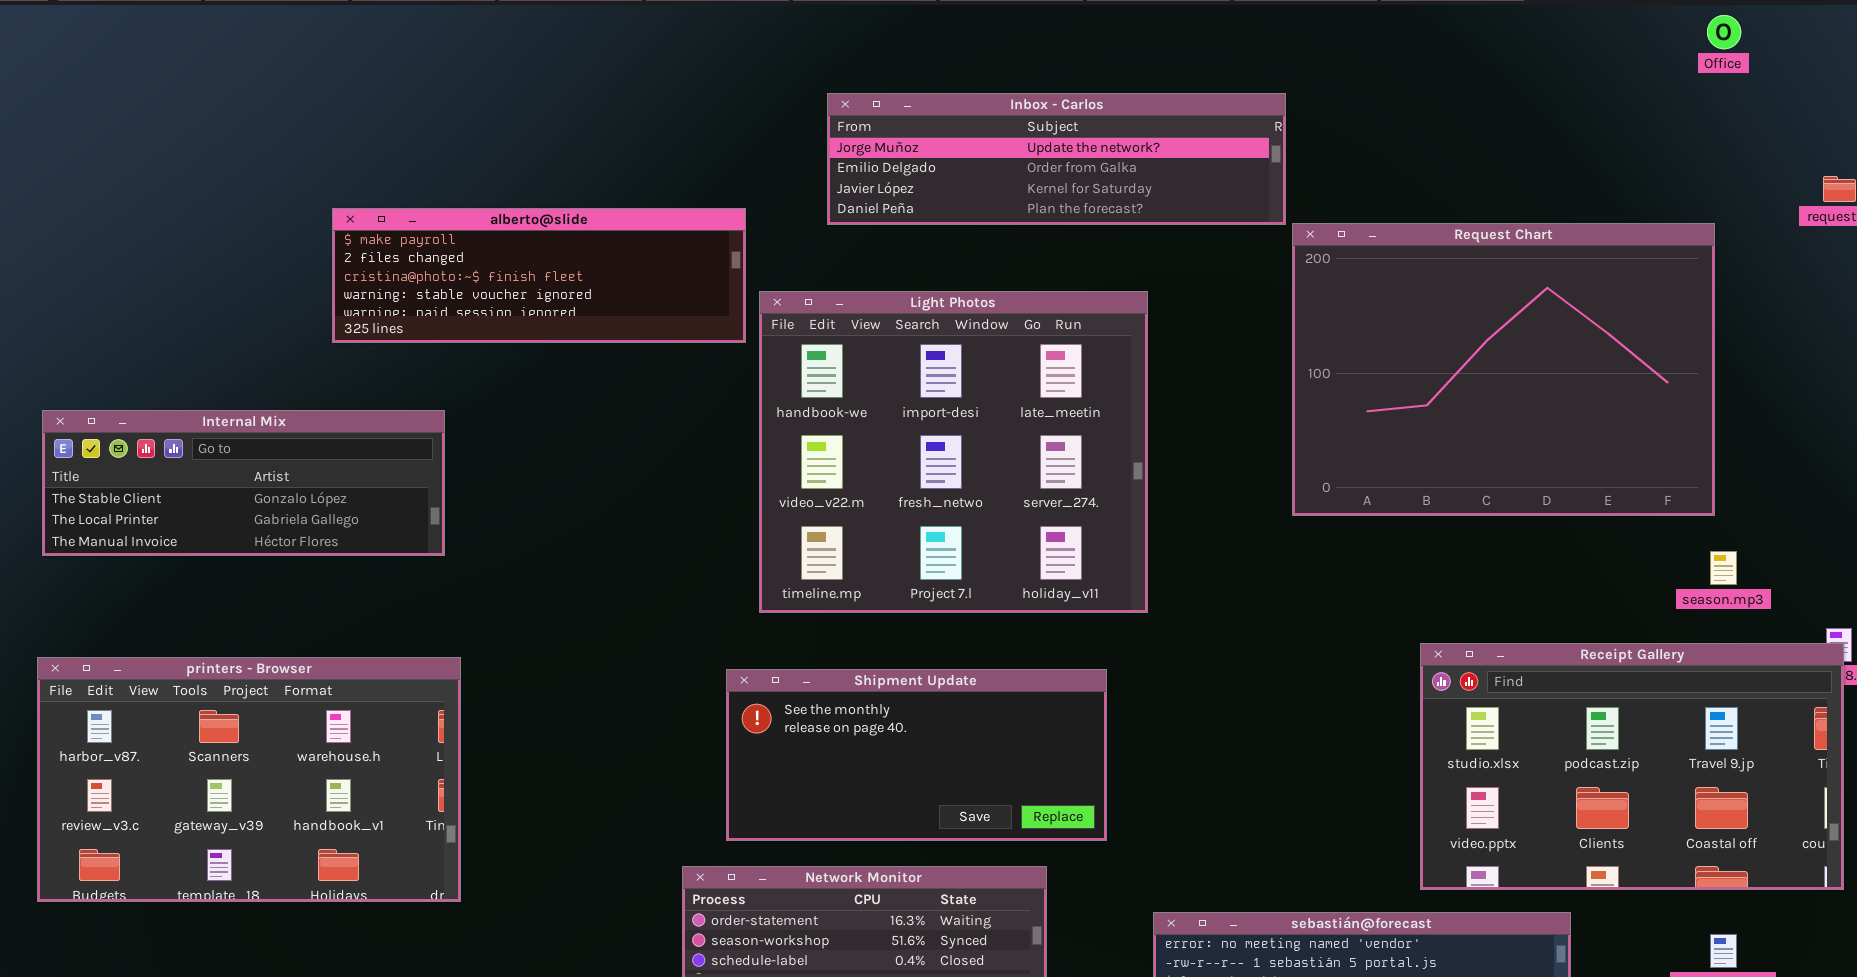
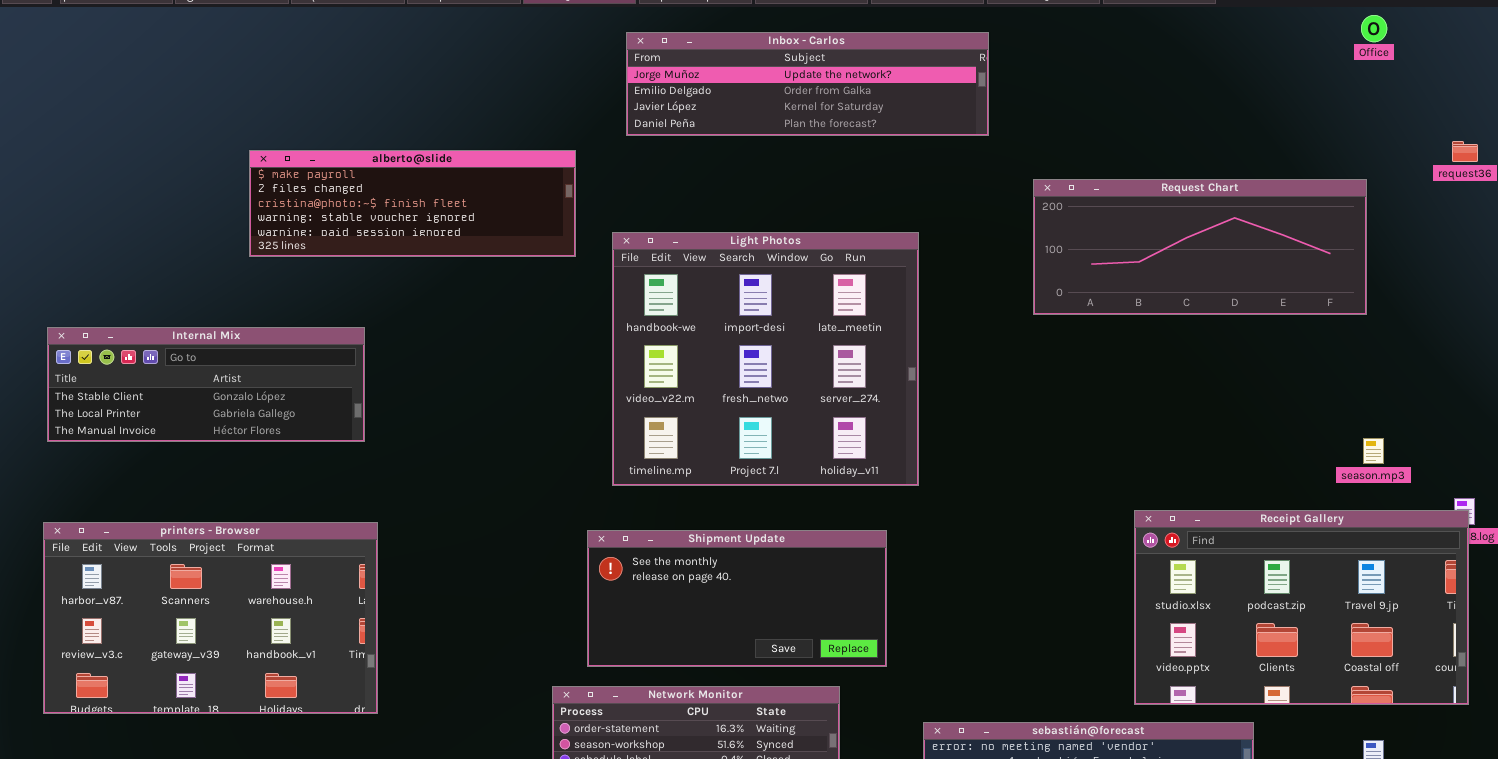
Inbox - Carlos: [827,93,1286,225] -> [626,32,989,136], moved
alberto@slide: [332,208,746,343] -> [249,150,576,257], moved
Request Chart: [1292,223,1715,516] -> [1033,179,1367,315], resized

